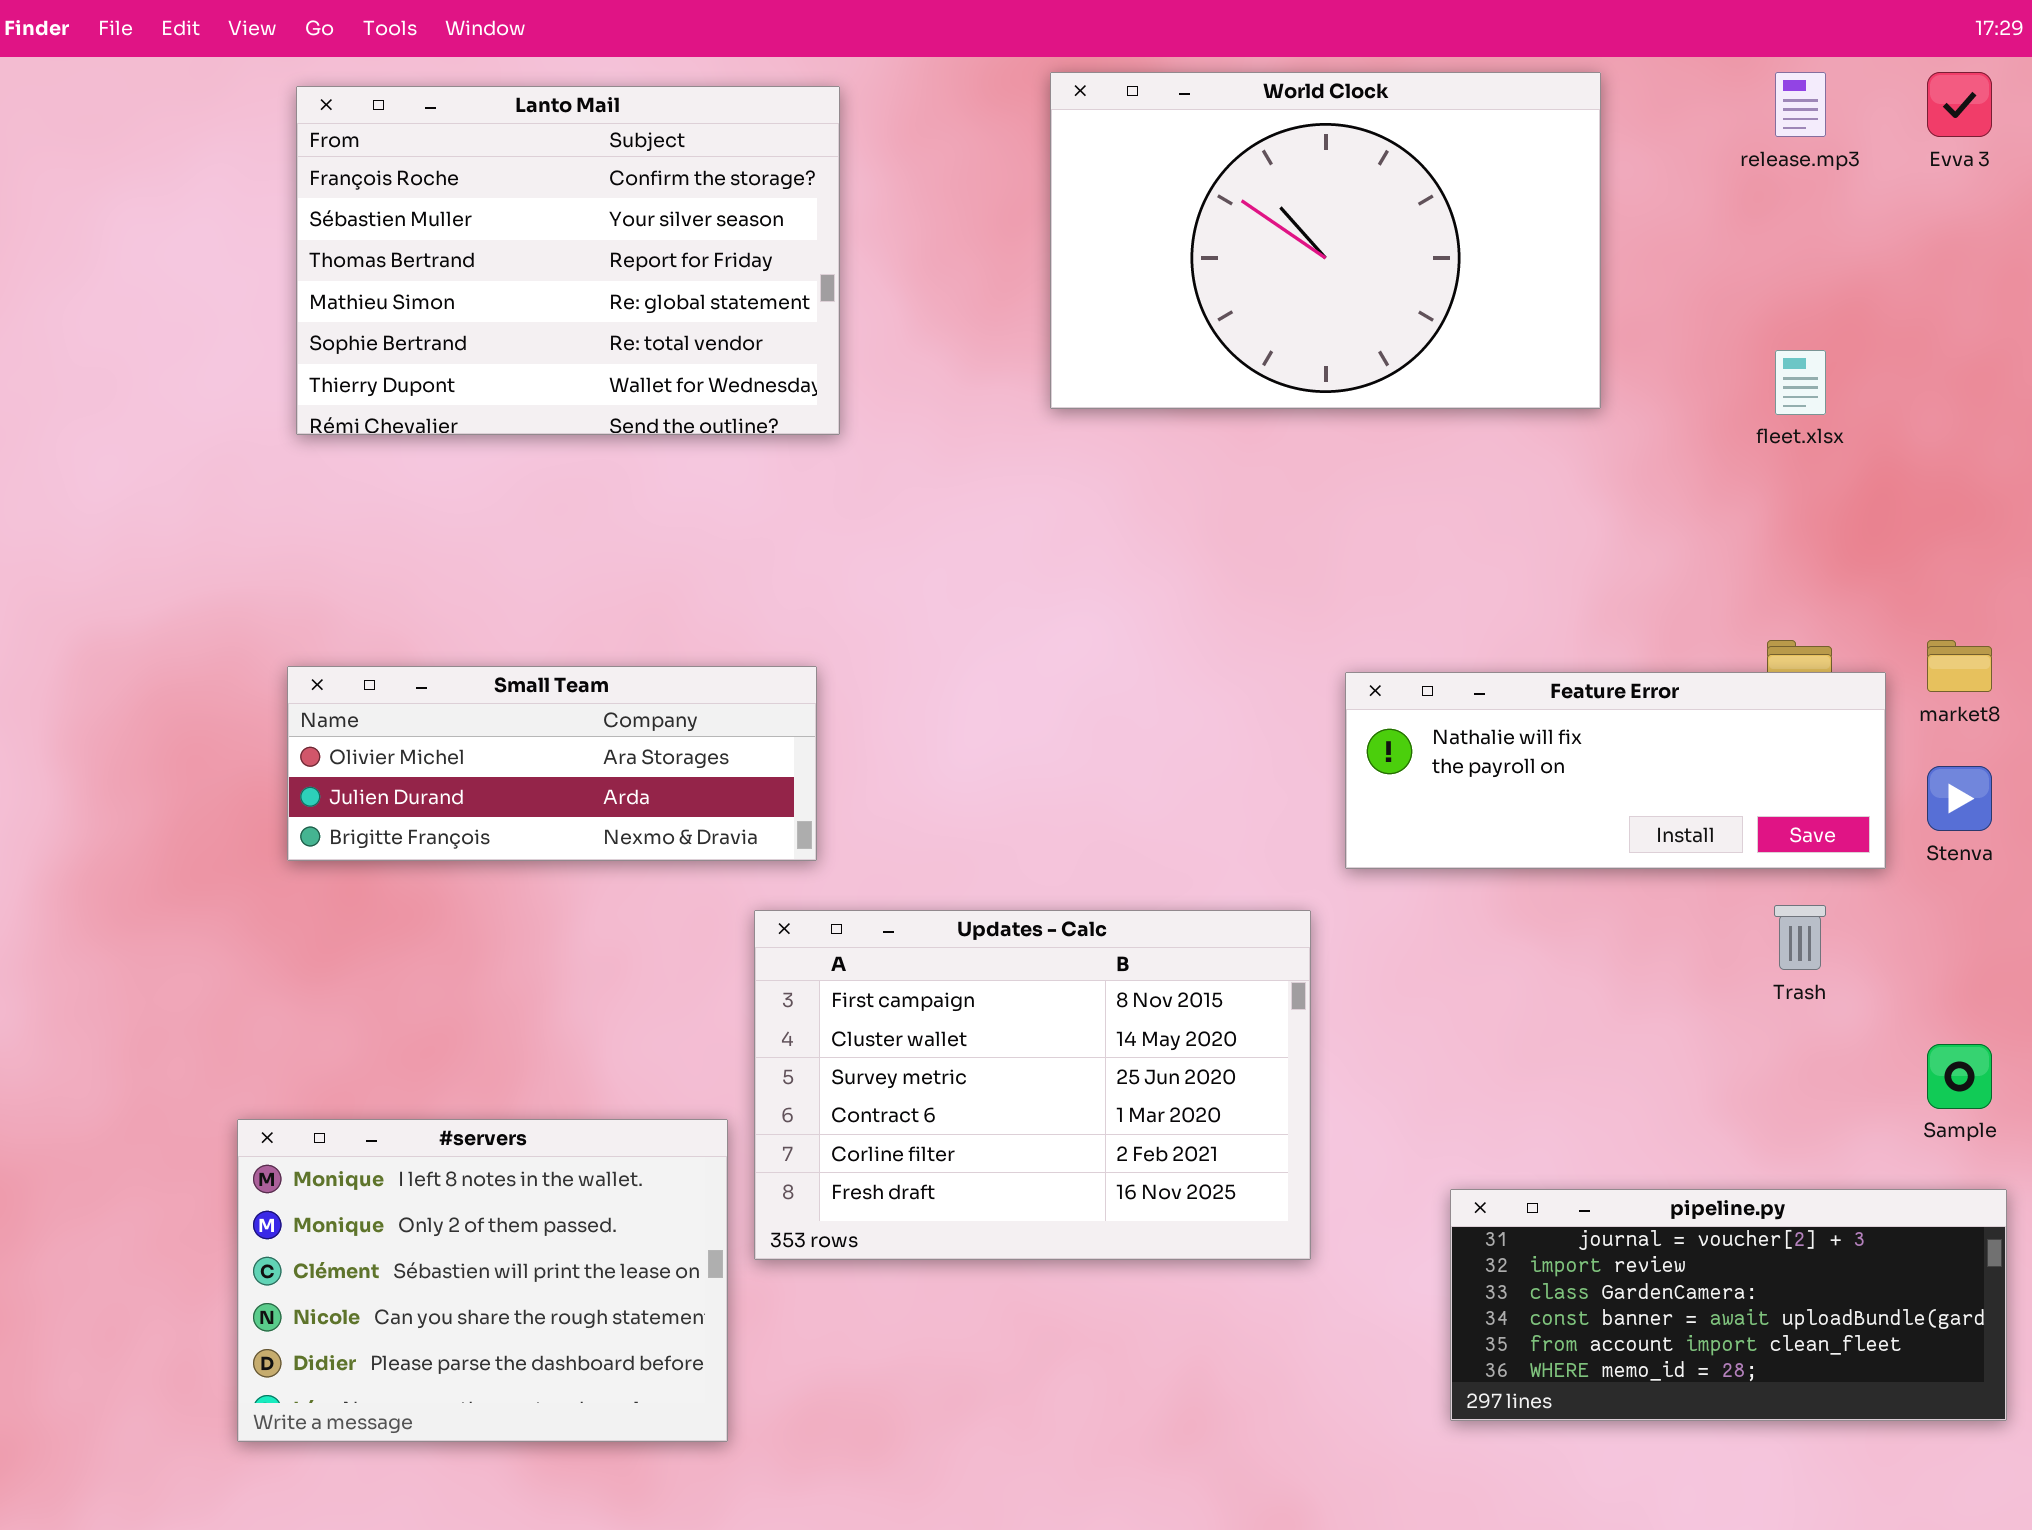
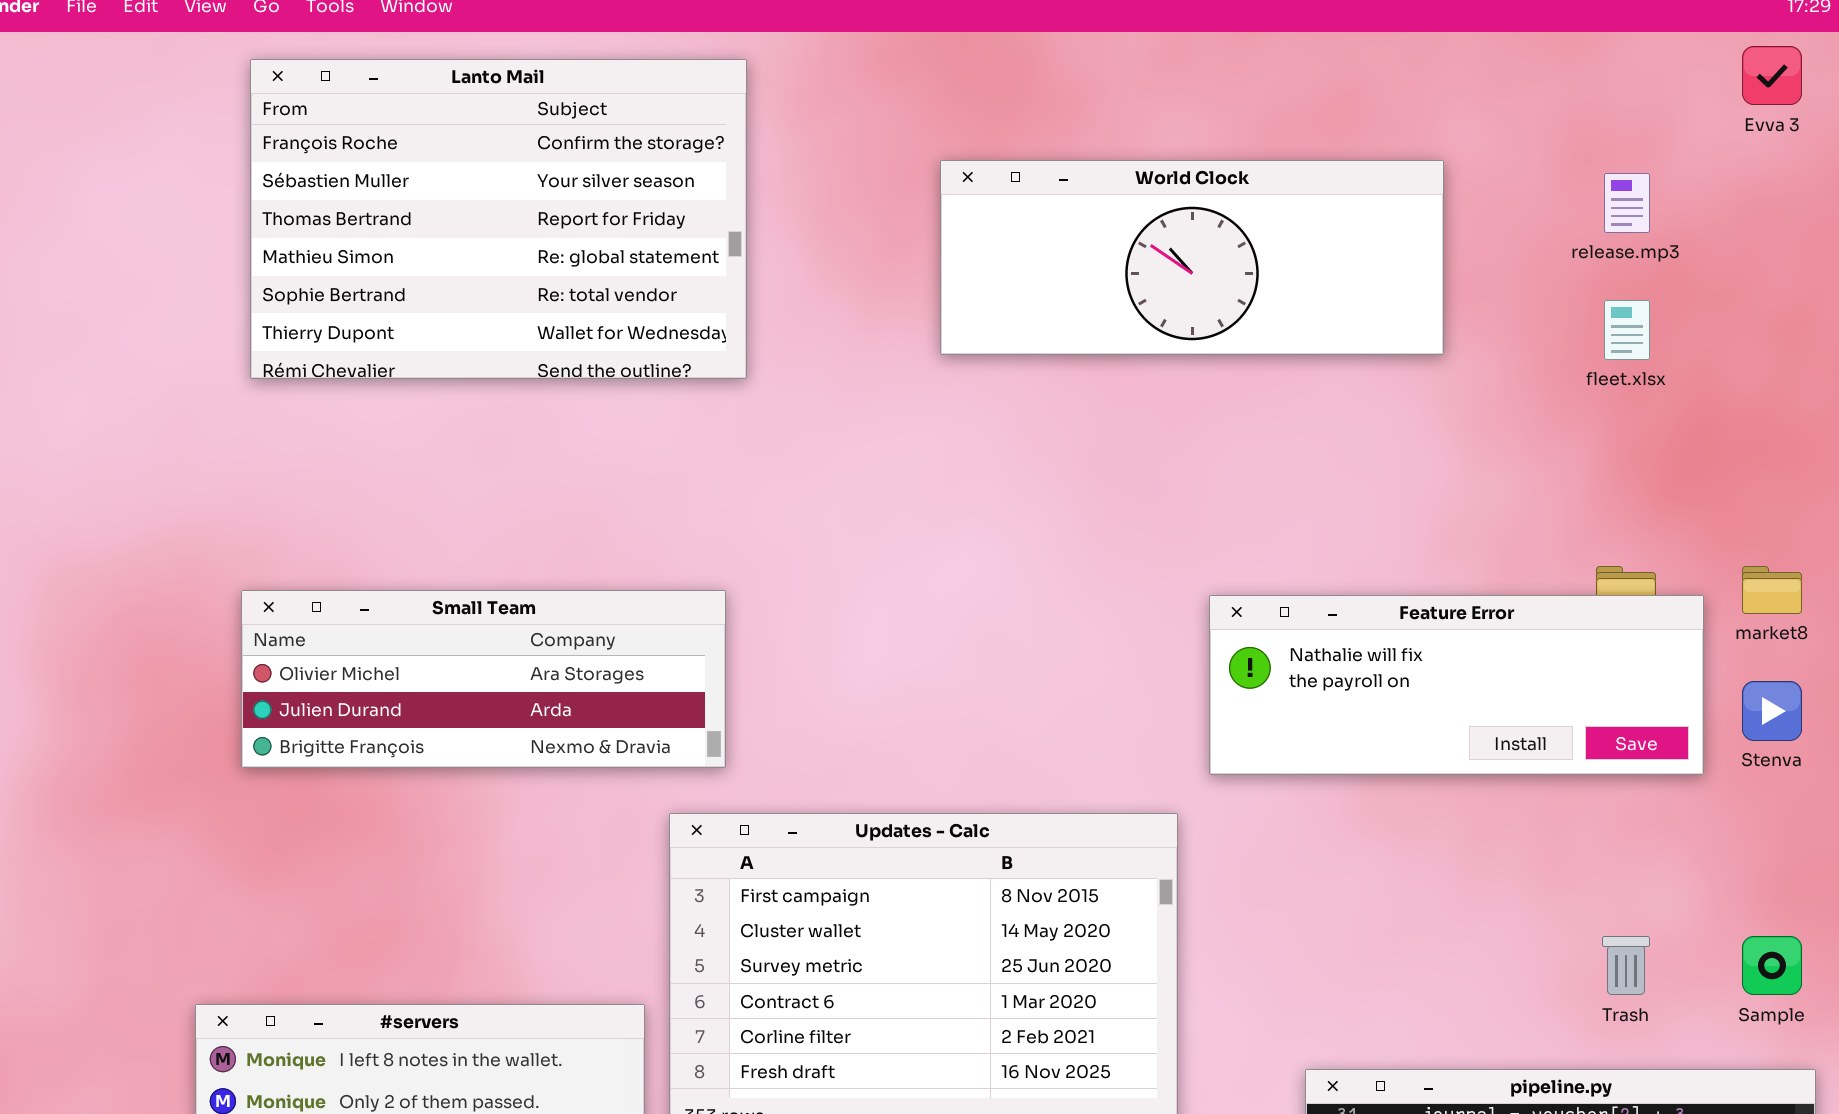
World Clock: [1050,72,1601,409] -> [940,160,1444,355], resized
release.mp3: [1775,72,1826,137] -> [1604,173,1650,233], moved
Trash: [1774,905,1826,970] -> [1602,936,1650,995], moved

